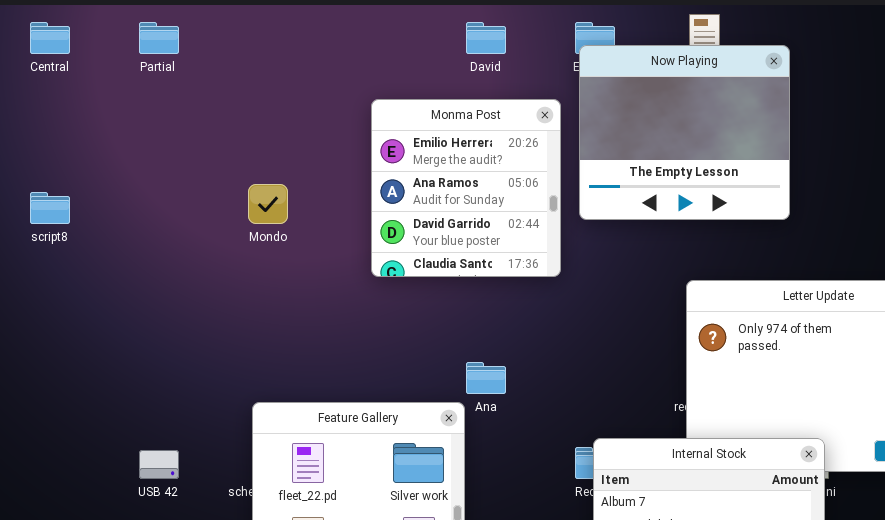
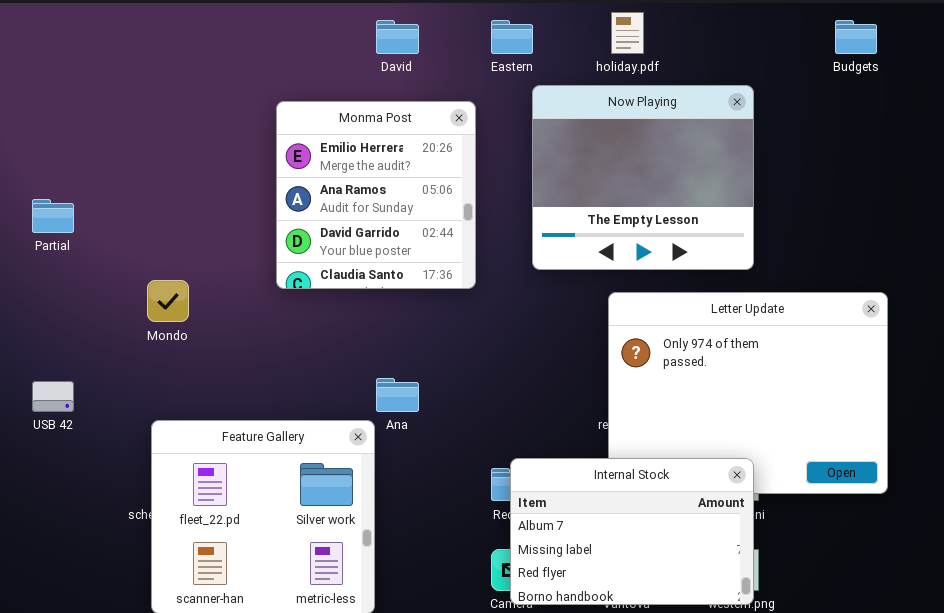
Partial: [139,22,179,54] -> [32,199,74,233], moved
Now Playing: [579,45,790,220] -> [532,85,754,270], moved
Mondo: [248,184,288,224] -> [147,280,189,322], moved
USB 42: [139,450,179,479] -> [32,381,74,412], moved

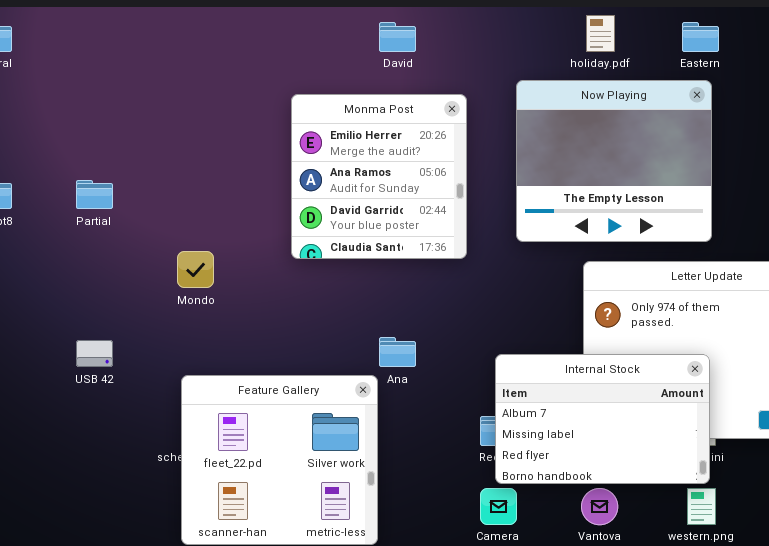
Eastern: [491,20,533,54] -> [682,22,719,52], moved
Internal Stock: [510,458,754,605] -> [495,354,710,484], moved

